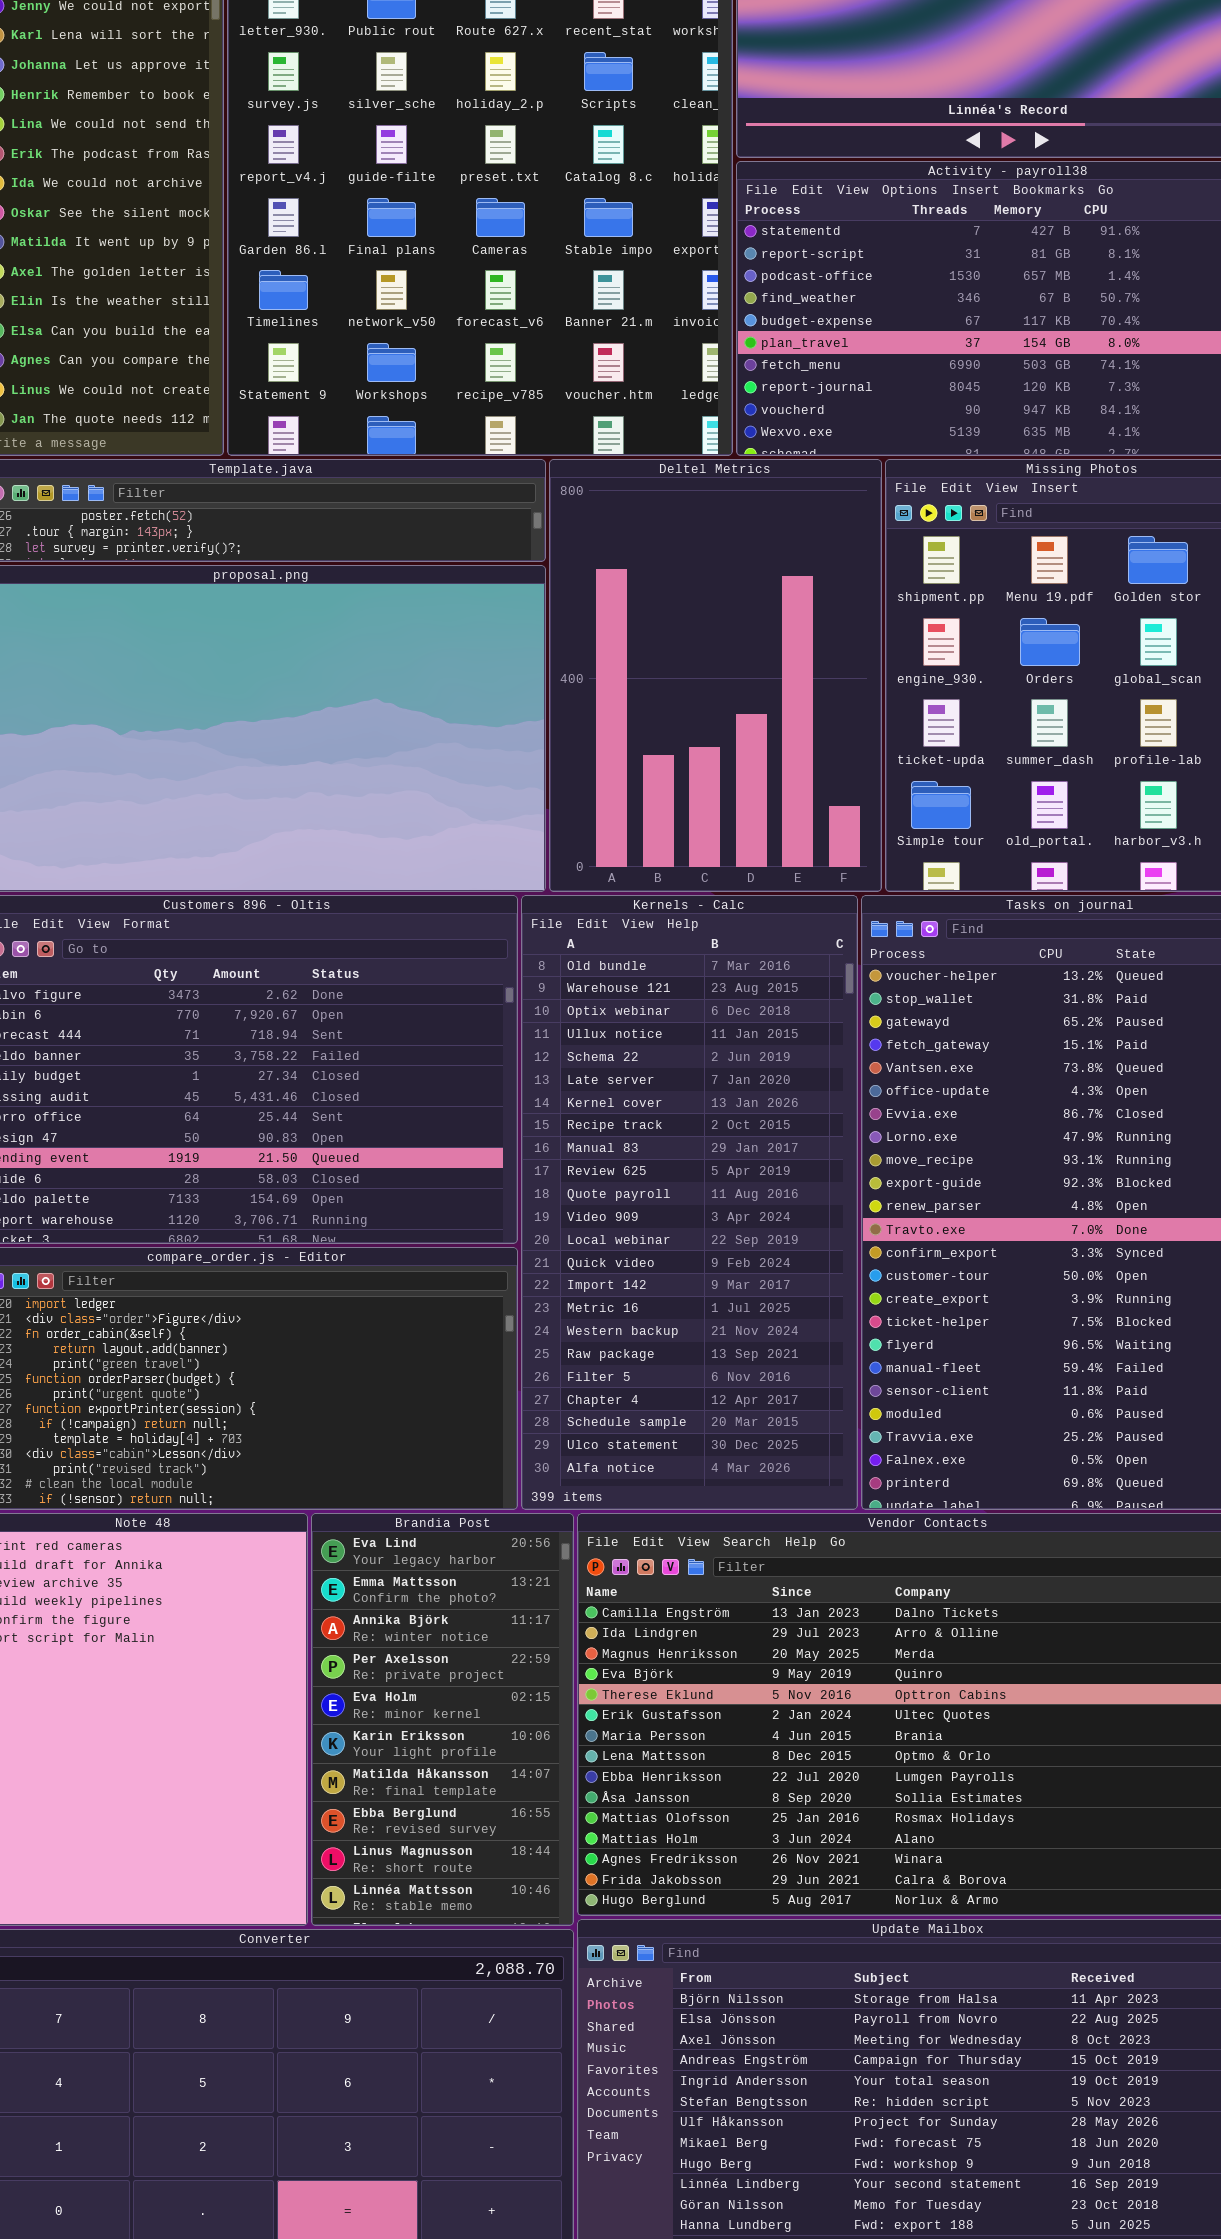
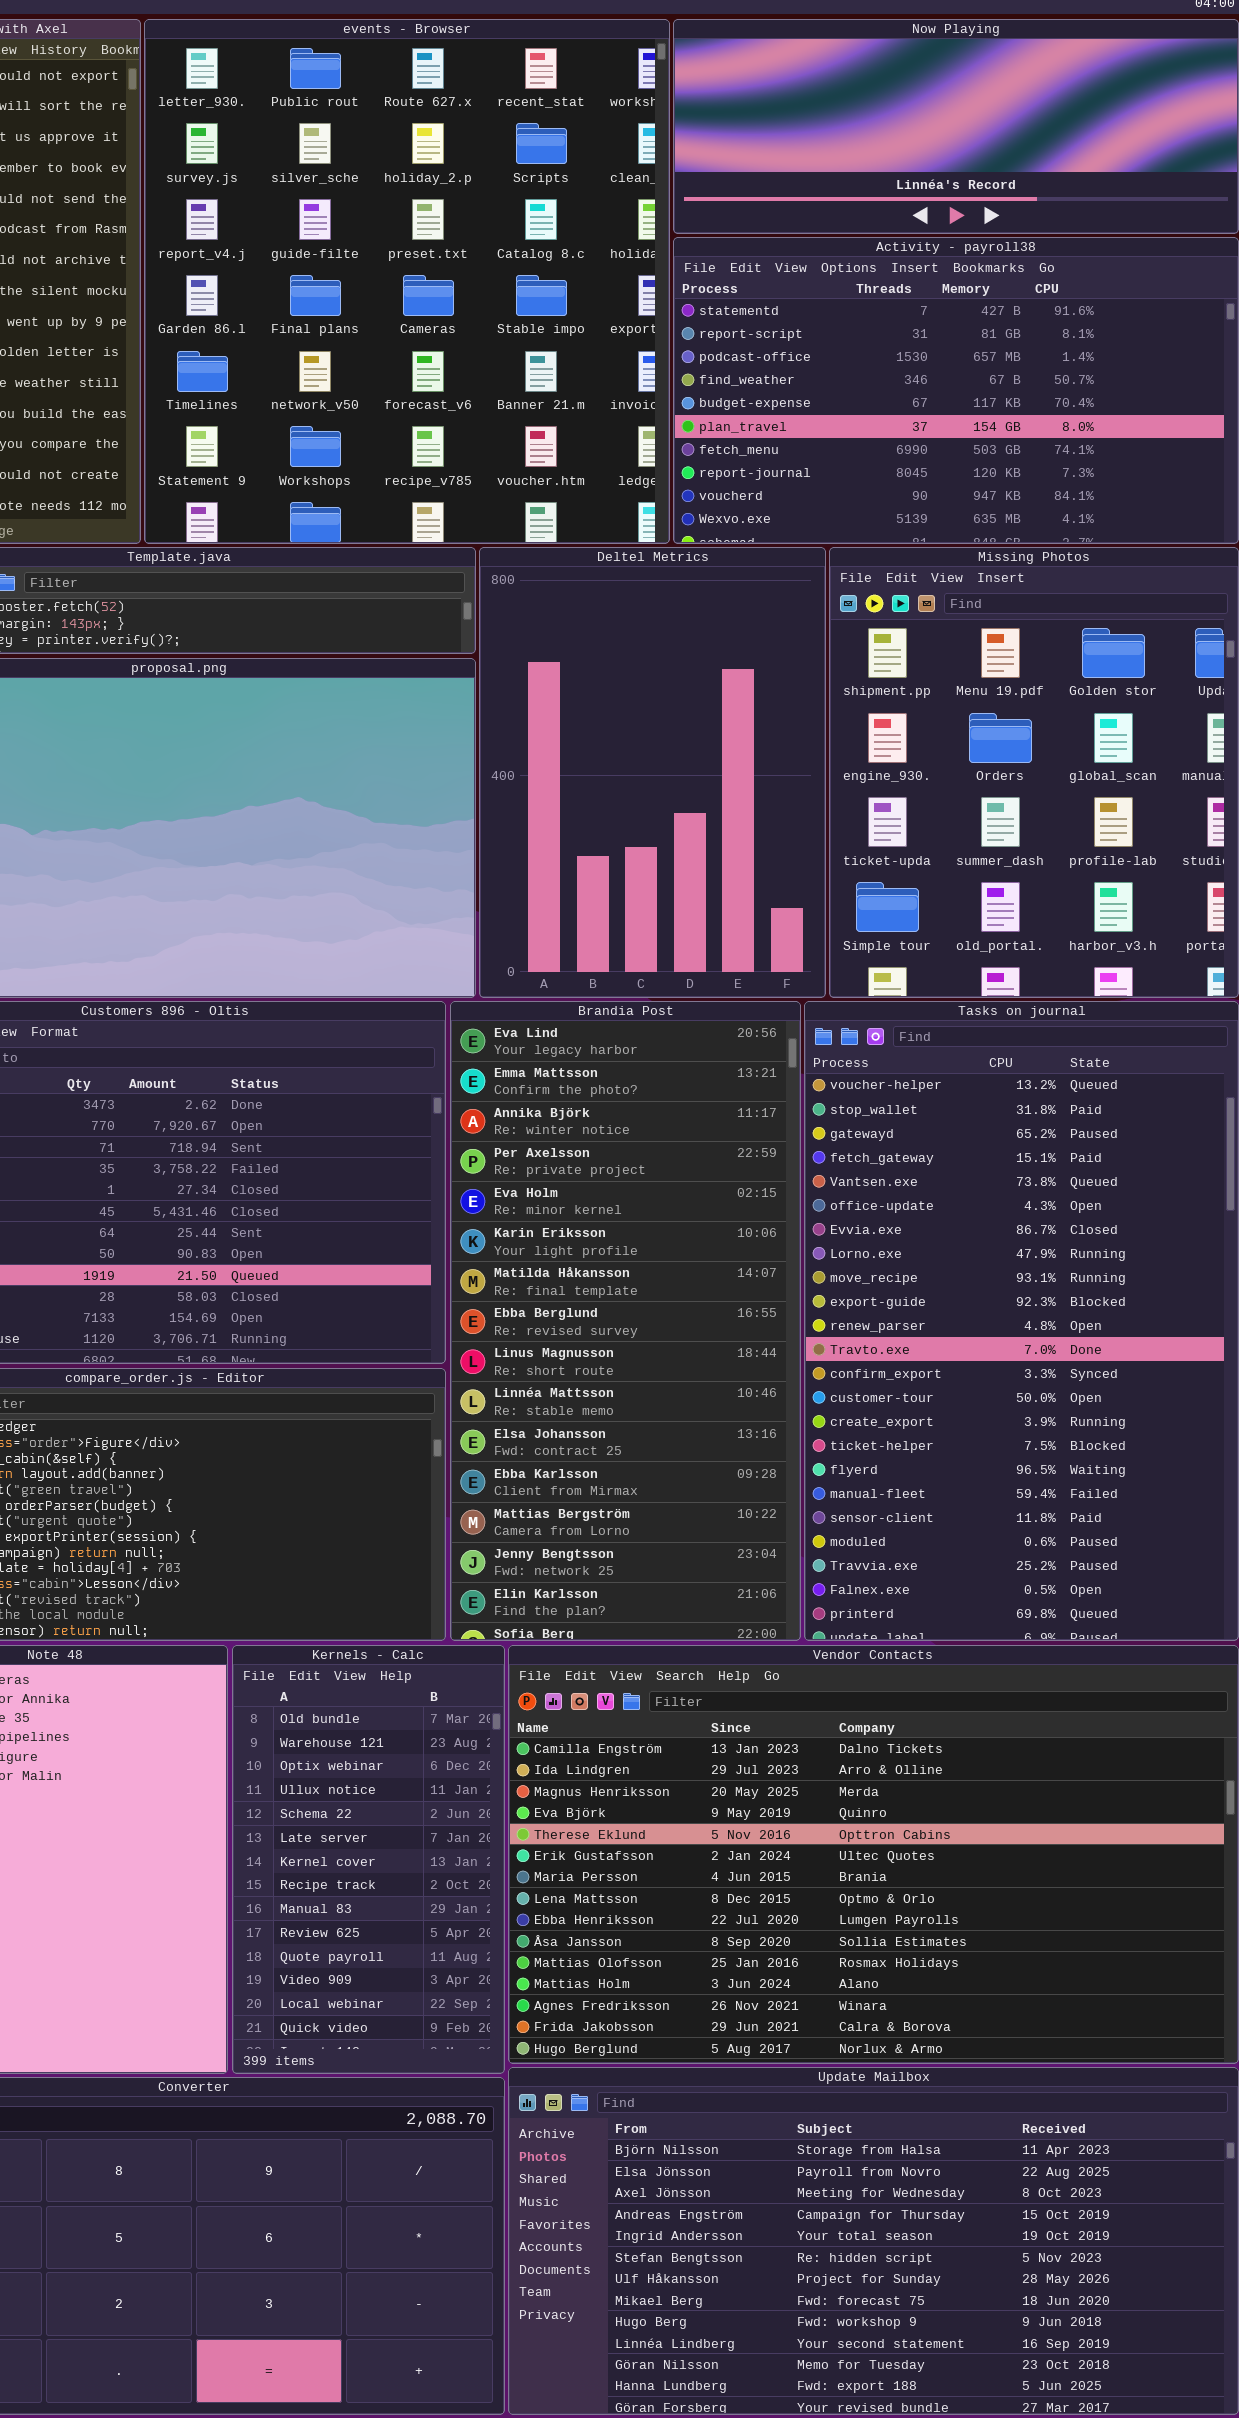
Kernels - Calc: [521,895,858,1510] -> [232,1645,505,2074], moved, resized
Brandia Post: [311,1513,574,1926] -> [450,1001,801,1641], moved, resized

